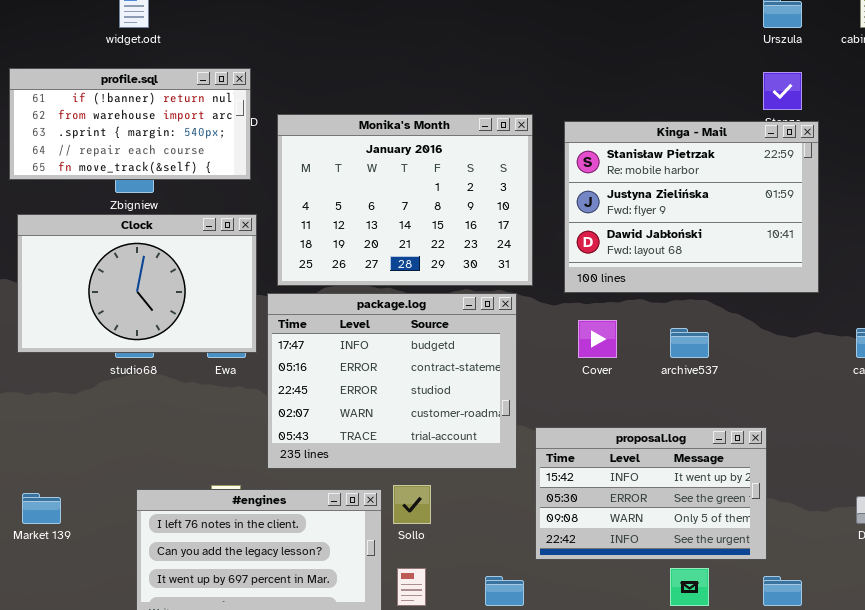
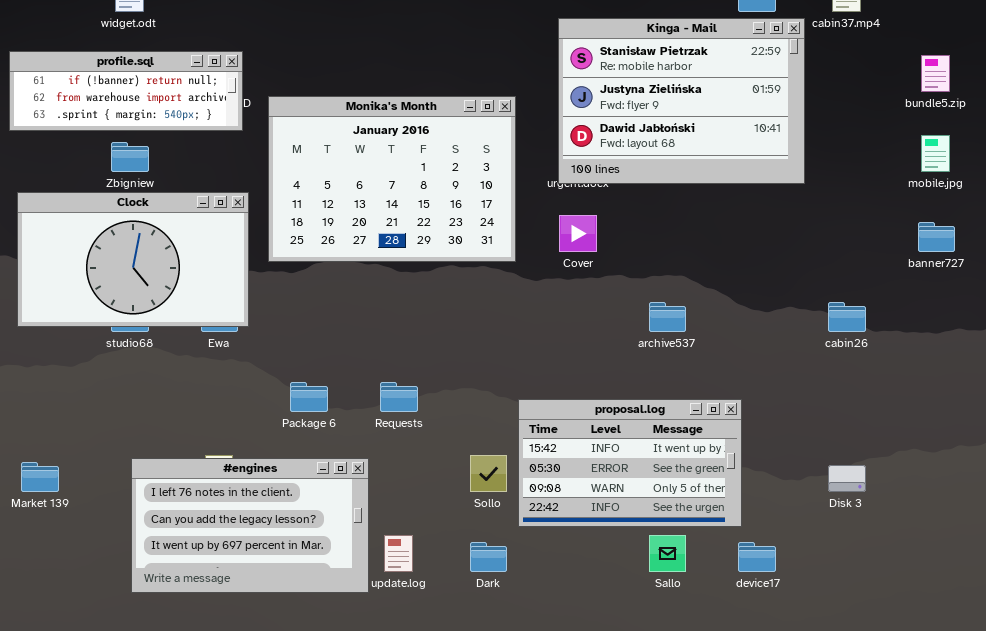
profile.sql: [9,68,251,180] -> [9,51,243,131], resized
Kinga - Mail: [564,121,819,293] -> [558,18,805,184], moved
package.log: [267,293,517,469] -> none, closed
Cover: [578,320,617,358] -> [559,215,597,252], moved
Sollo: [393,485,431,524] -> [470,455,507,492], moved

